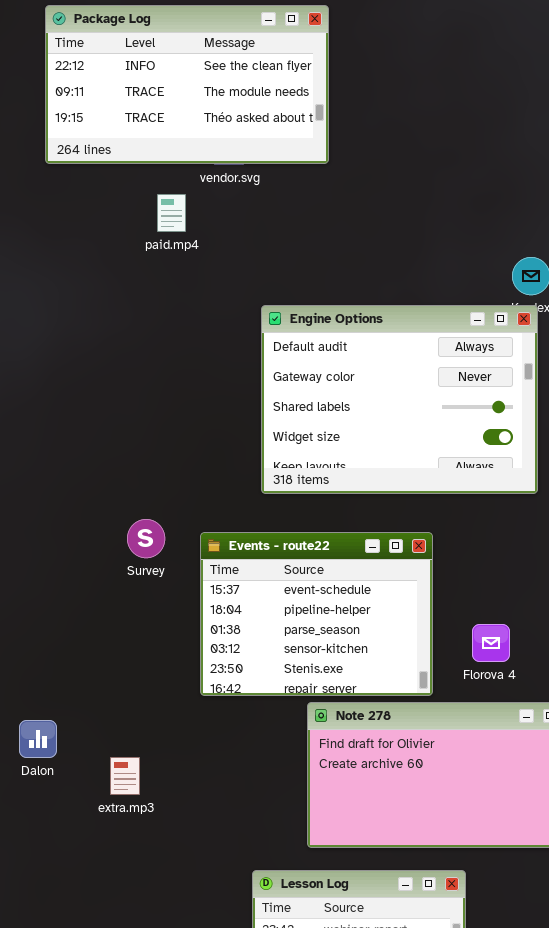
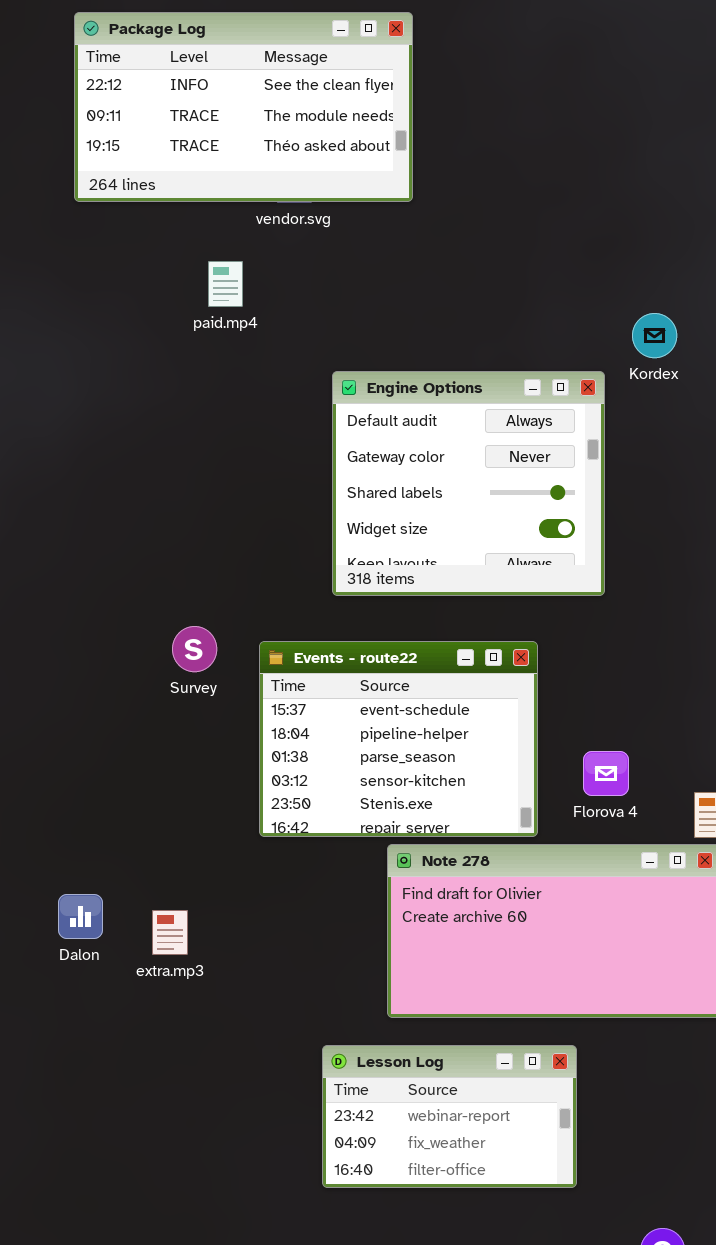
paid.mp4: [157,194,186,232] -> [208,261,243,307], moved
Engine Options: [261,305,538,494] -> [332,371,605,596], resized
Dalon: [19,720,57,758] -> [58,894,103,939], moved

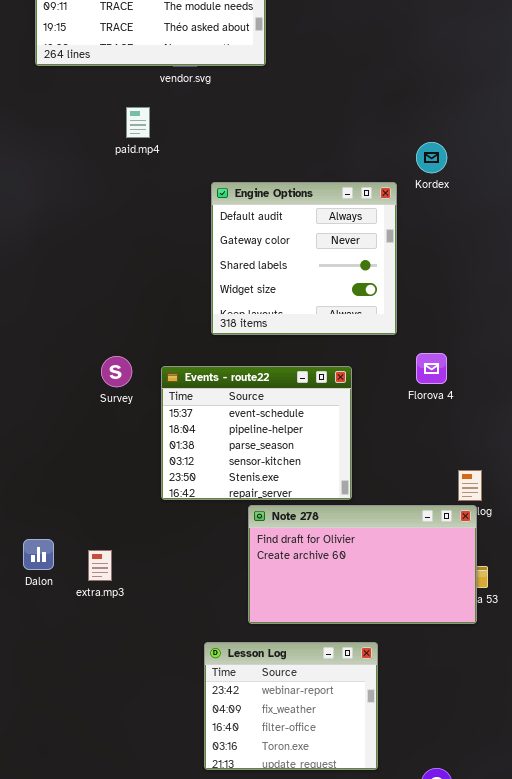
Florova 4: [583,751,629,796] -> [416,353,447,384], moved
Lesson Log: [322,1045,577,1188] -> [204,642,378,770], resized

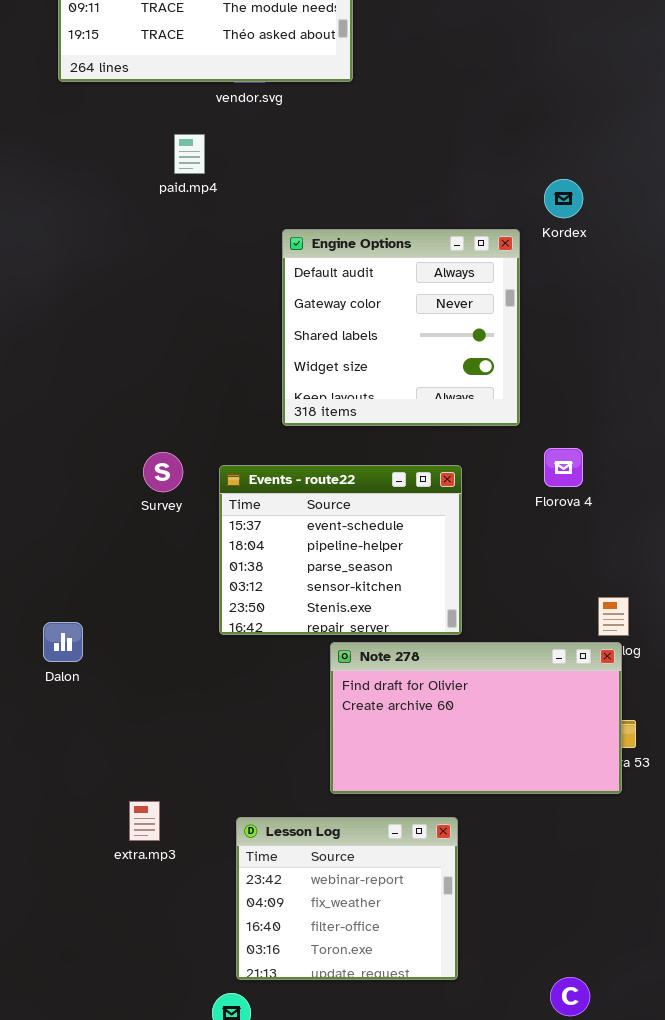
Dalon: [23,539,54,570] -> [43,622,83,662], moved
extra.mp3: [88,550,112,581] -> [129,801,160,841], moved
Lesson Log: [204,642,378,770] -> [236,817,458,980], moved

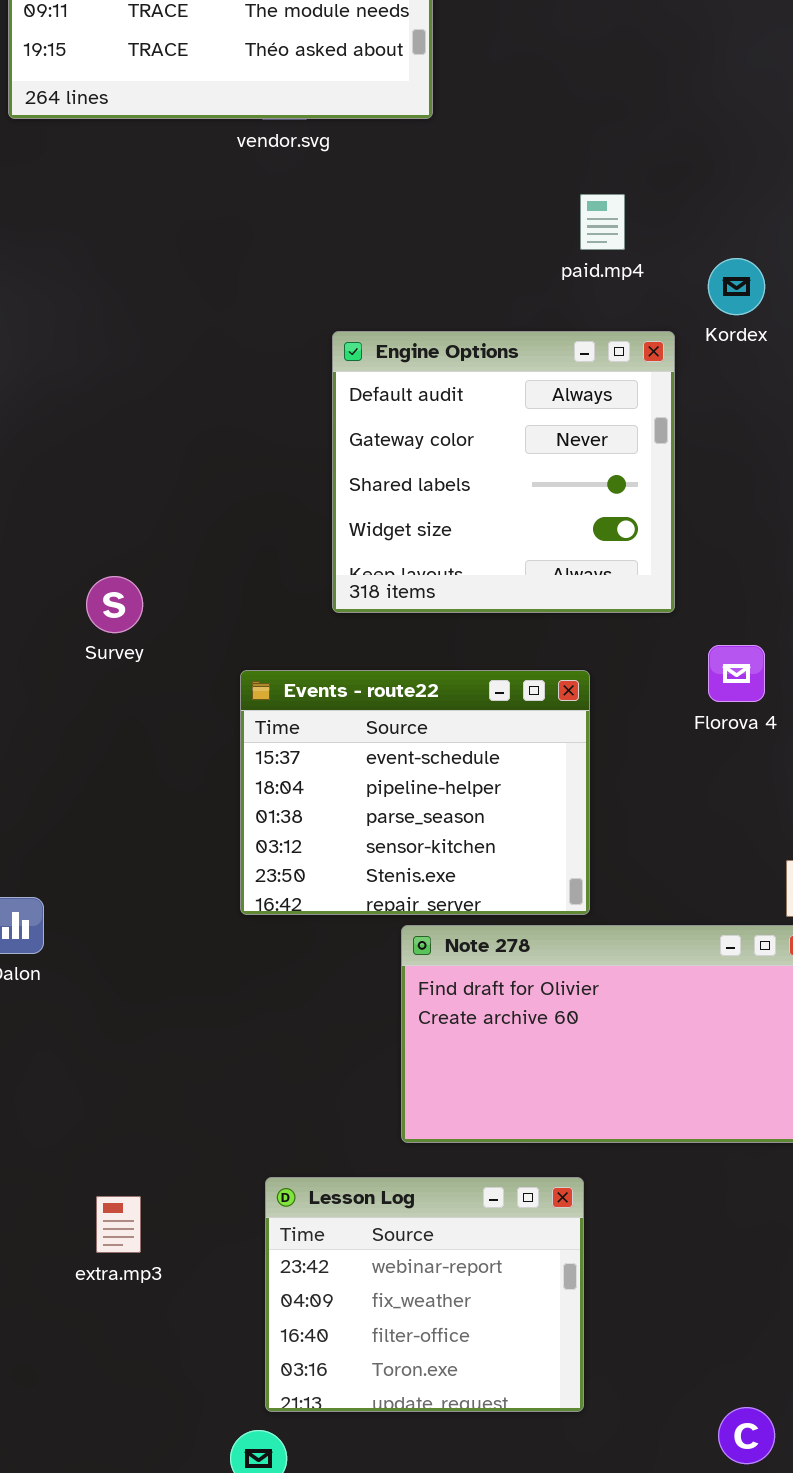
paid.mp4: [174,134,205,174] -> [580,194,625,250], moved
Survey: [143,452,183,492] -> [86,576,143,633], moved
extra.mp3: [129,801,160,841] -> [96,1196,141,1253], moved

